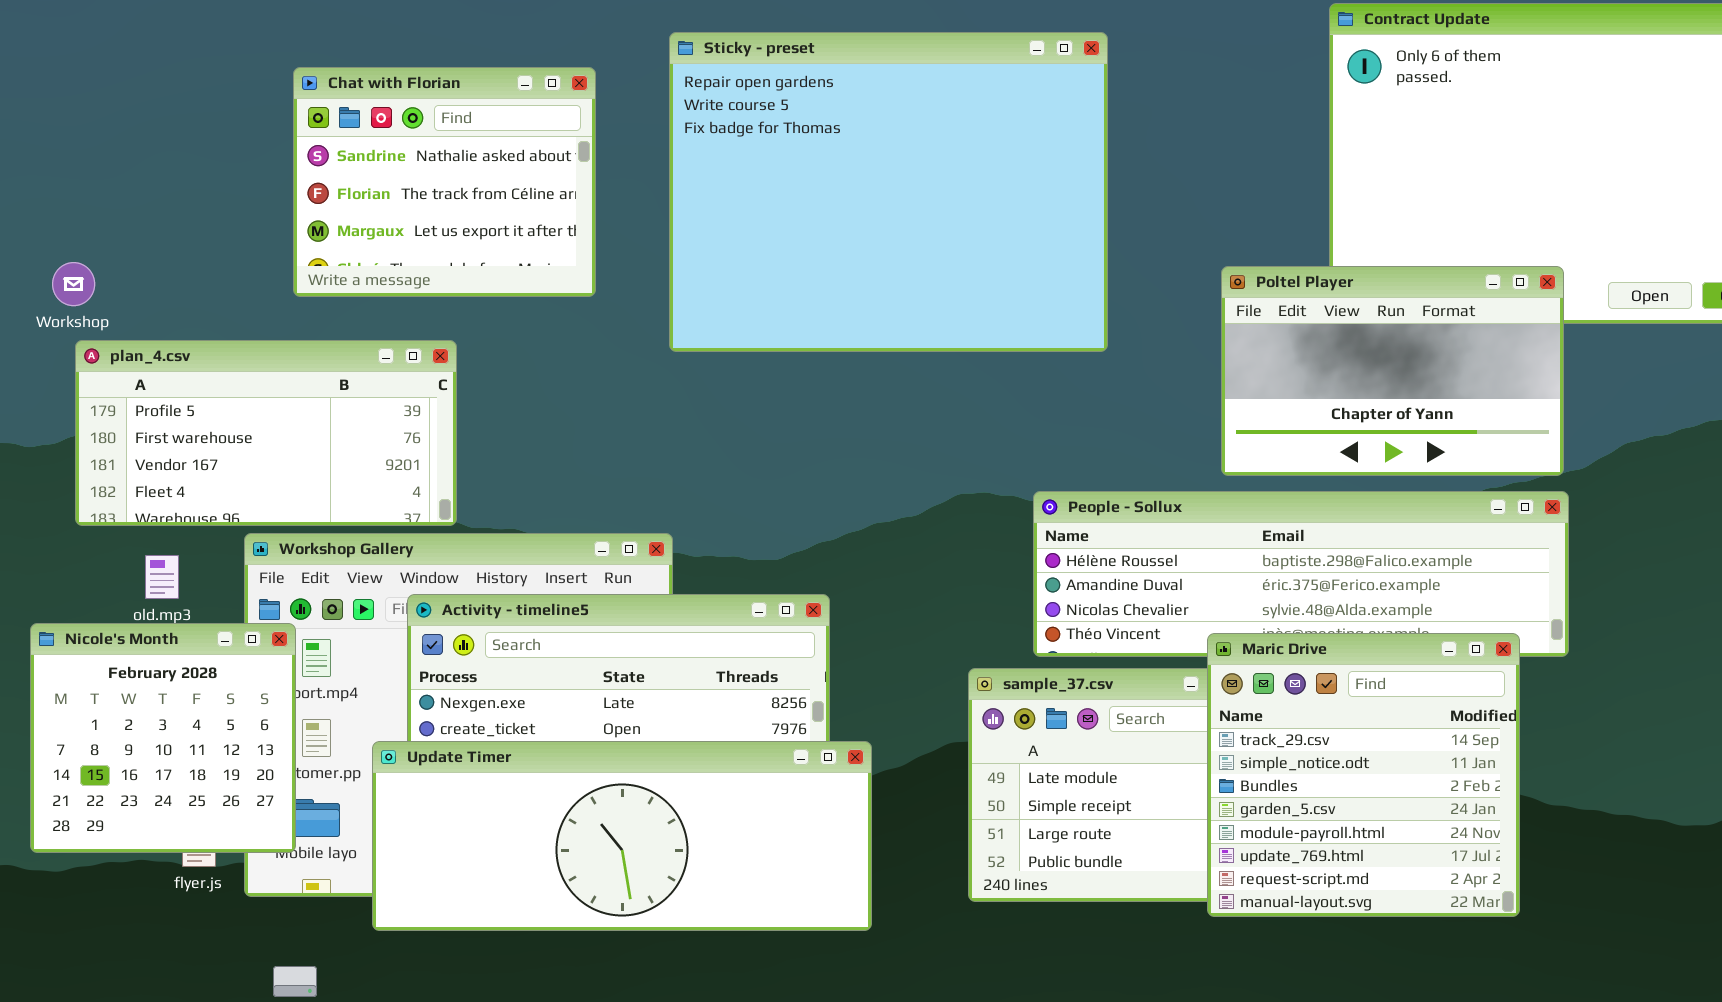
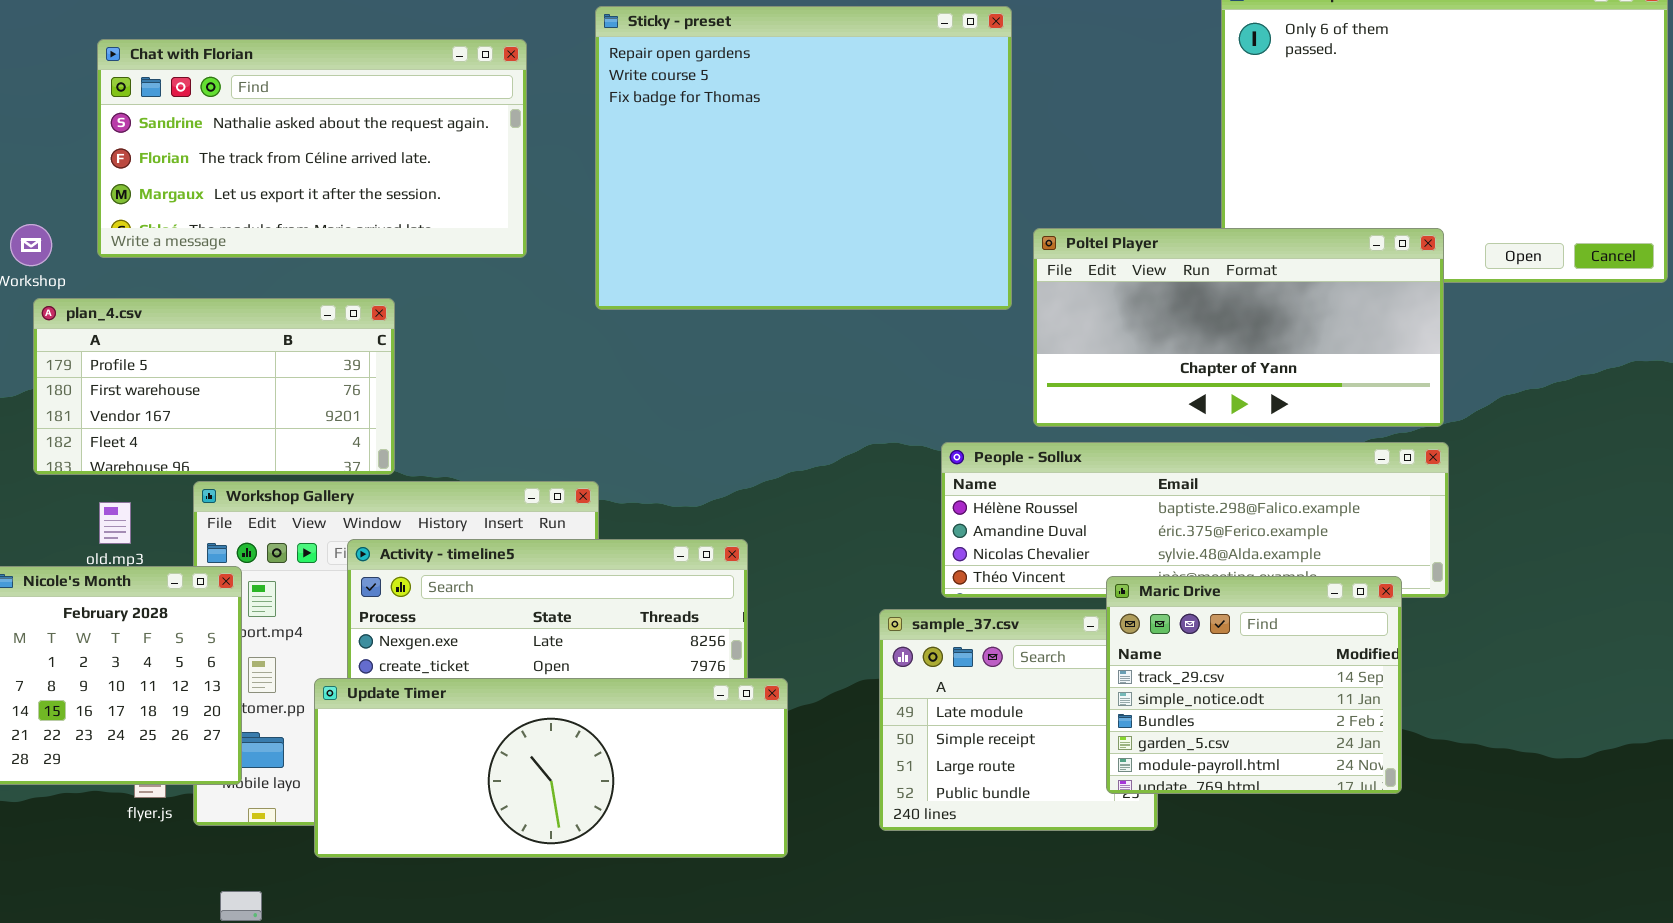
Chat with Florian: [293,67,596,297] -> [97,39,527,258], resized
Poltel Player: [1221,266,1564,476] -> [1033,228,1444,427], resized
Maric Drive: [1207,633,1520,917] -> [1106,576,1402,794], resized

